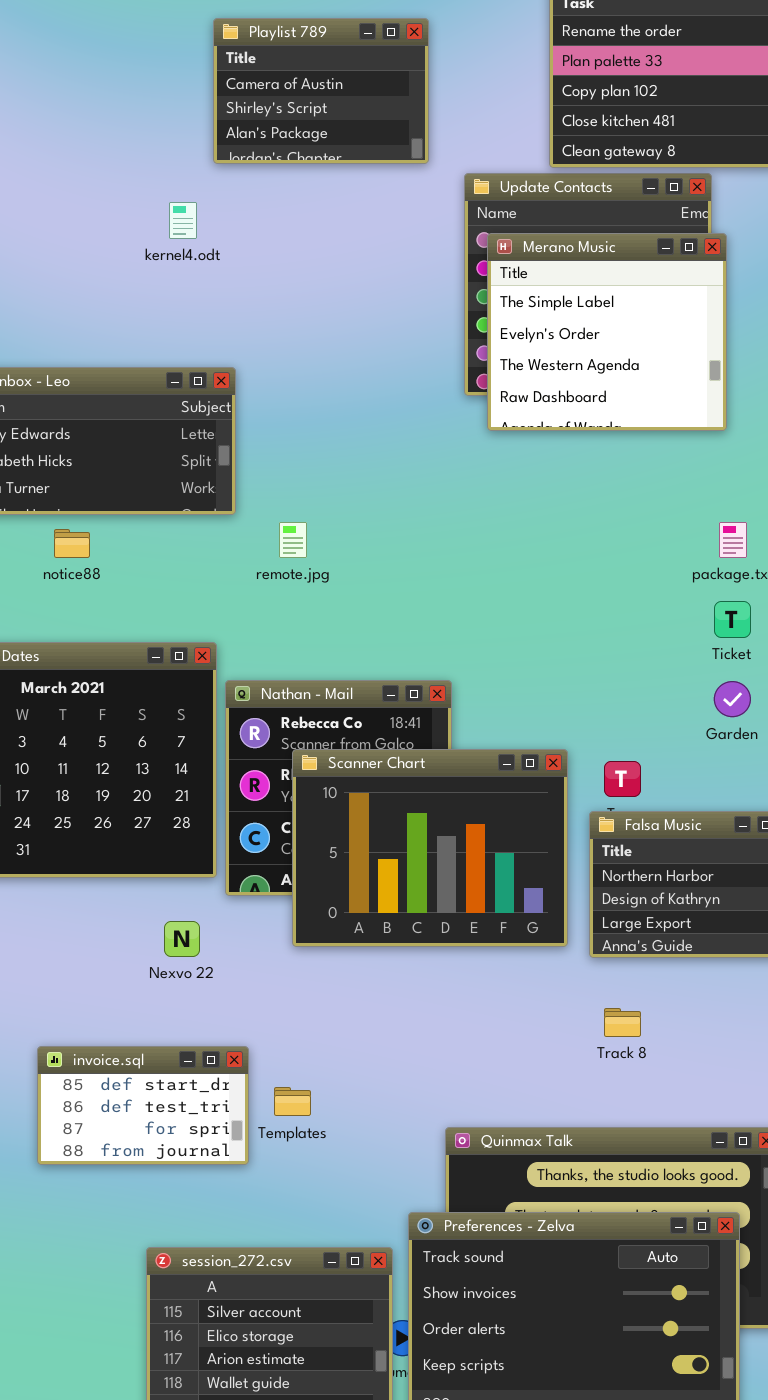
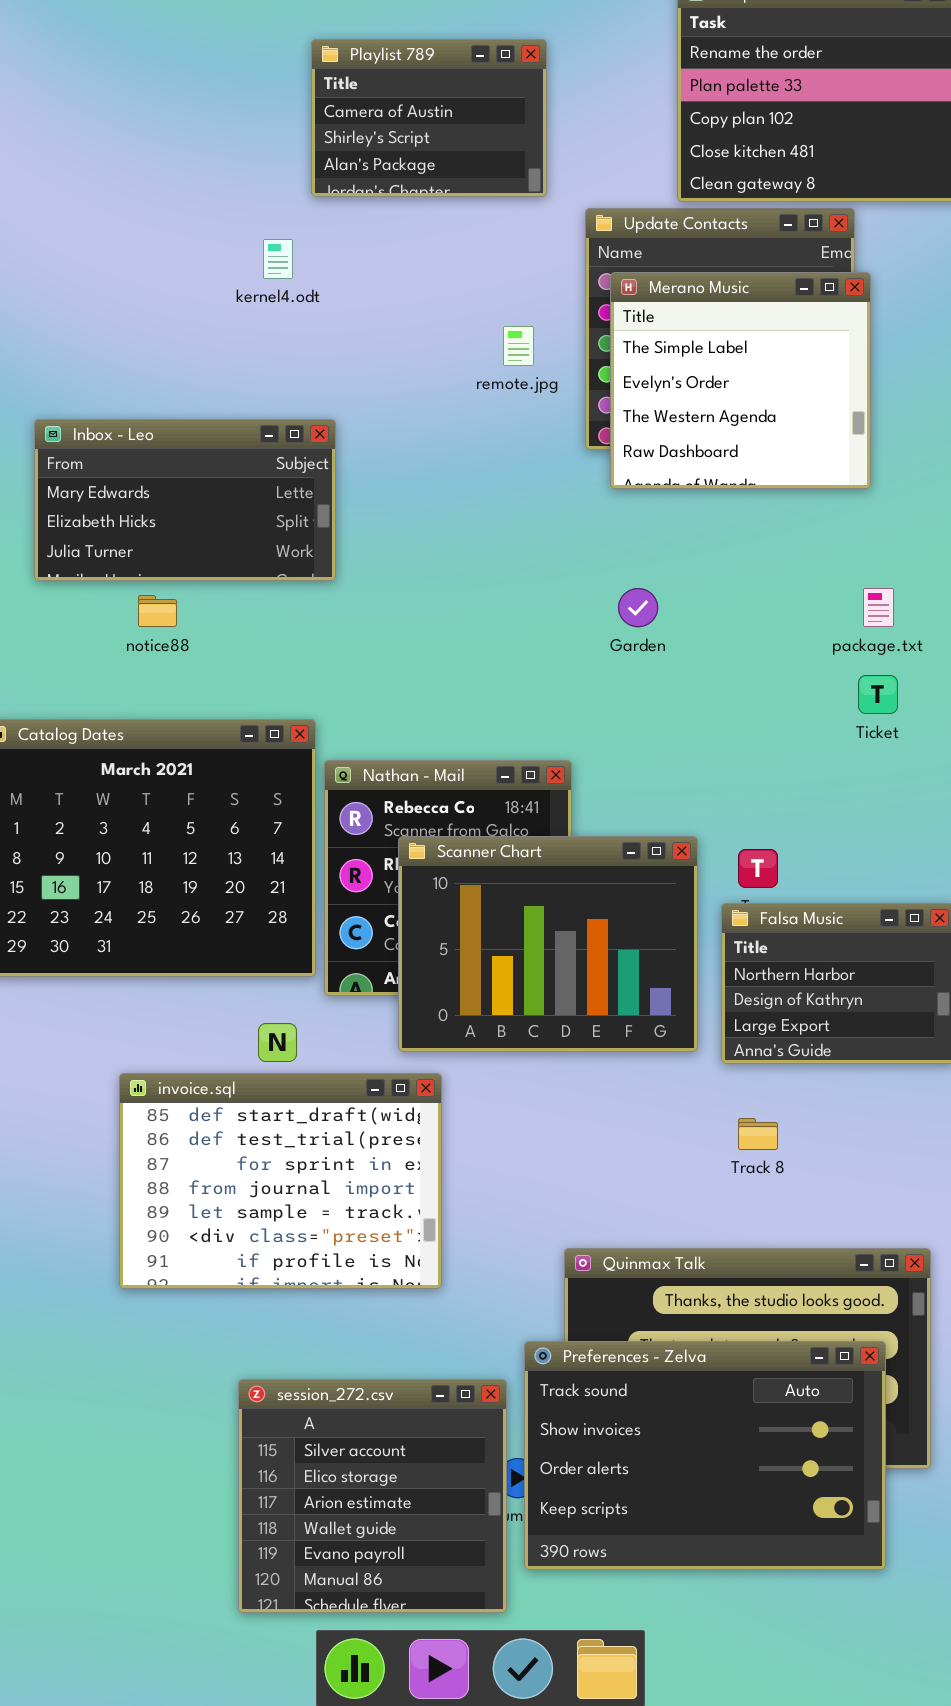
remote.jpg: [279,522,307,558] -> [503,326,534,366], moved
Garden: [714,681,751,717] -> [618,588,658,627], moved
invoice.sql: [37,1046,249,1165] -> [119,1073,442,1289], resized

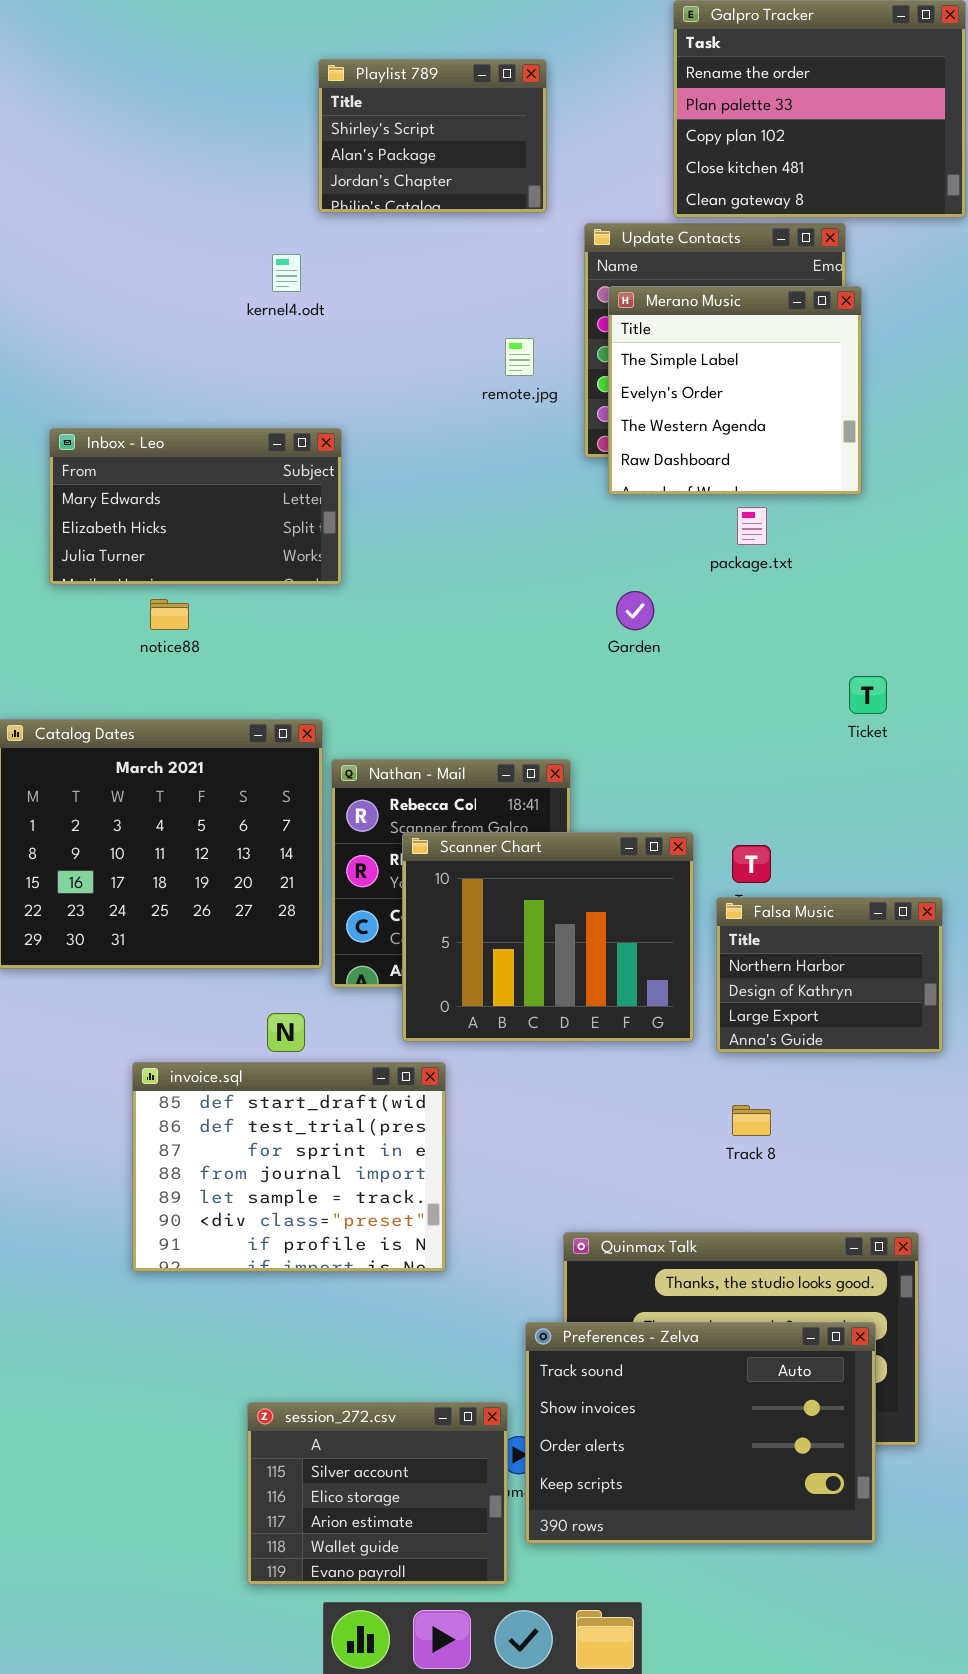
Playlist 789: [311,39,547,197] -> [318,59,547,213], scrolled down 1 row
package.txt: [863,588,894,627] -> [737,507,767,545], moved
session_272.csv: [238,1379,507,1613] -> [247,1402,508,1585], resized

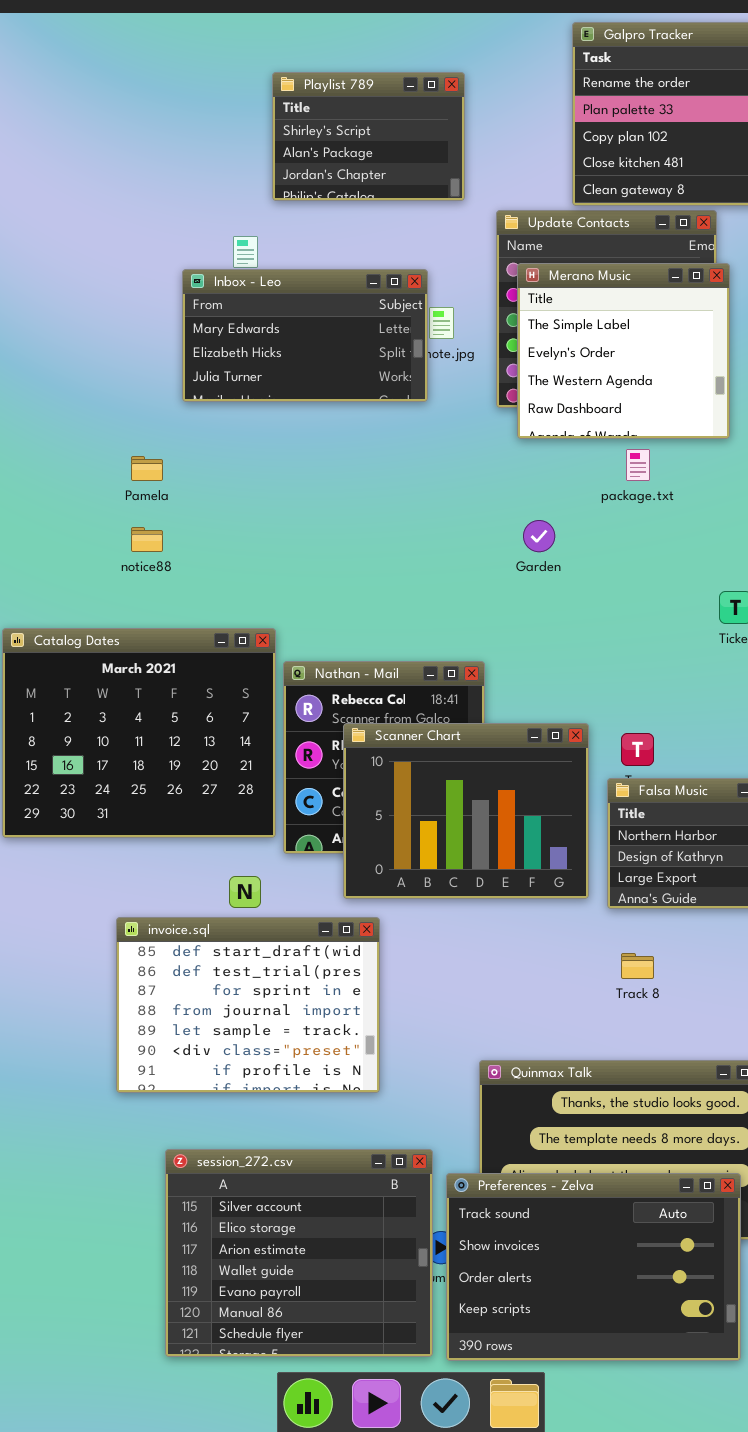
Inbox - Leo: [49,428,342,585] -> [182,269,428,402], moved
Preferences - Zelva: [525,1322,876,1544] -> [446,1173,741,1361], moved
session_272.csv: [247,1402,508,1585] -> [165,1149,433,1357], resized

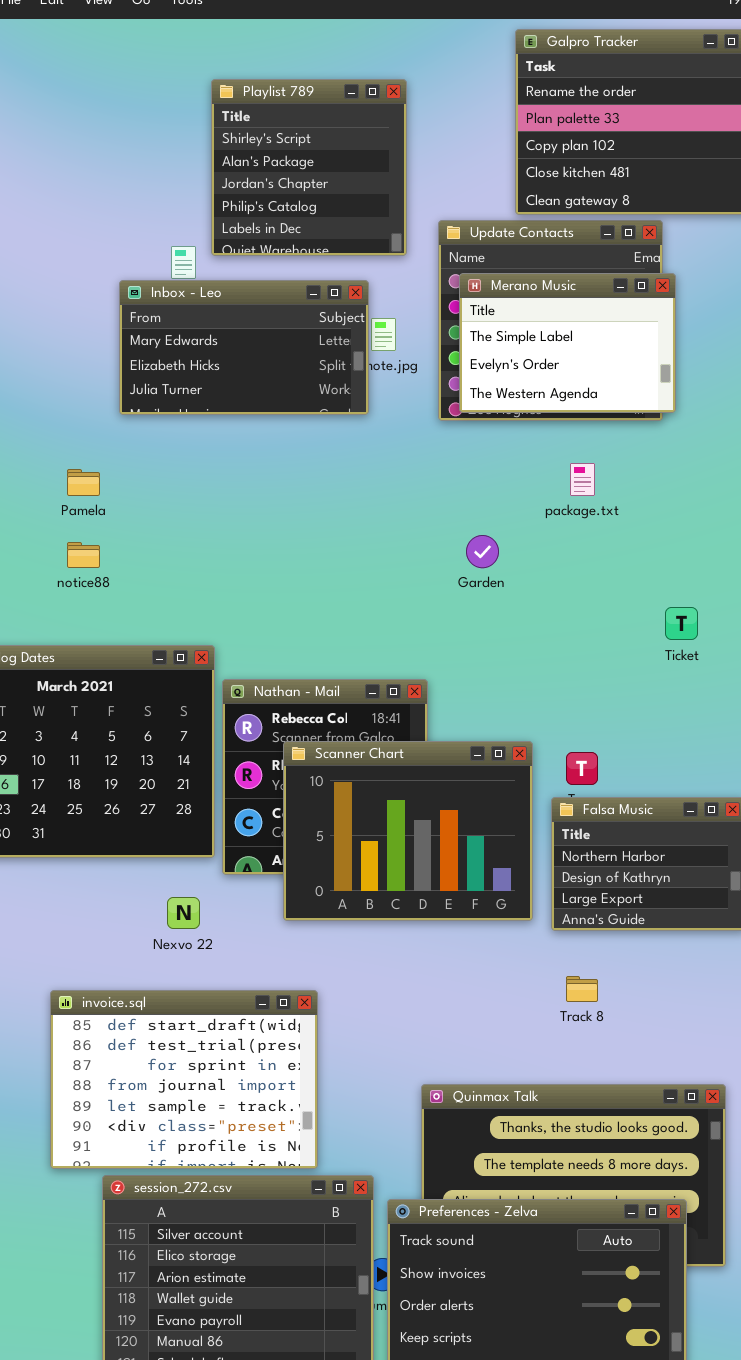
Playlist 789: [272,72,465,201] -> [211,79,407,256], resized
Merano Music: [517,263,730,439] -> [459,273,676,413], resized
invoice.sql: [116,917,380,1093] -> [50,990,318,1169], moved

